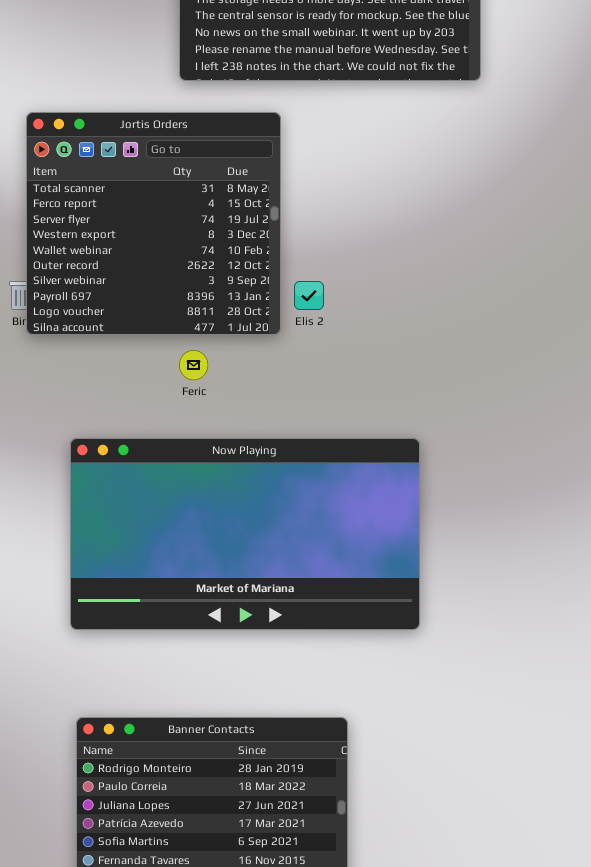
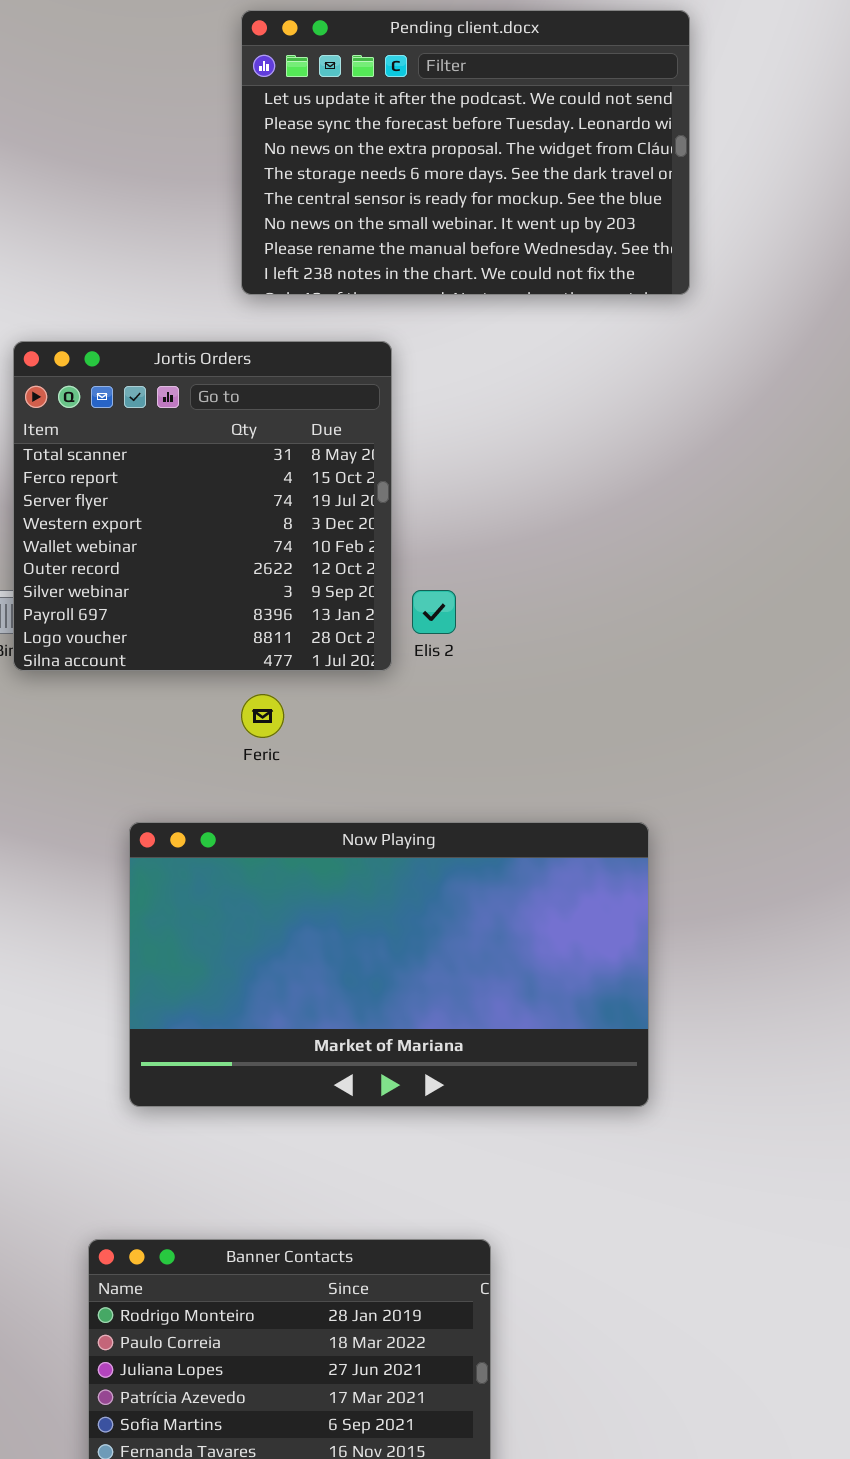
Now Playing: [70,438,420,630] -> [129,822,649,1107], moved

